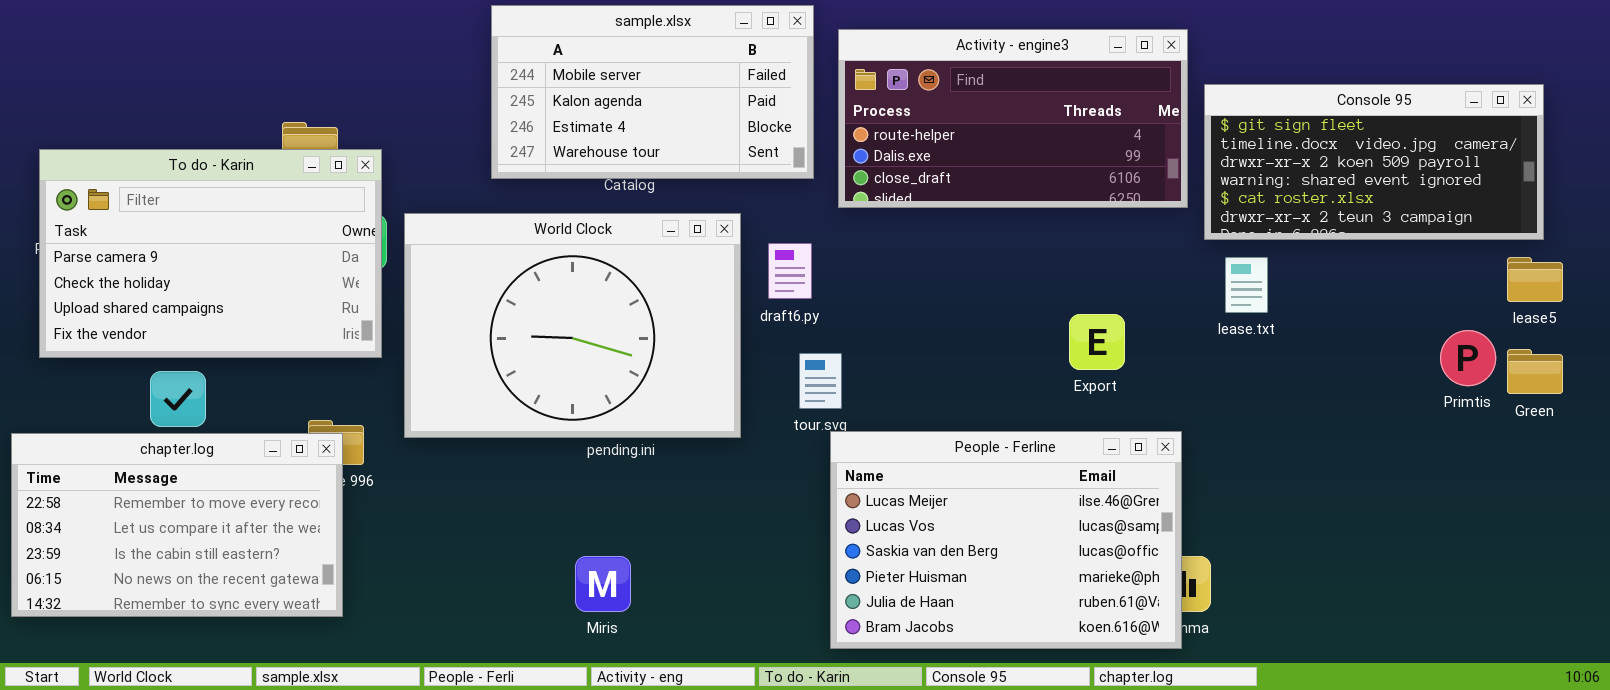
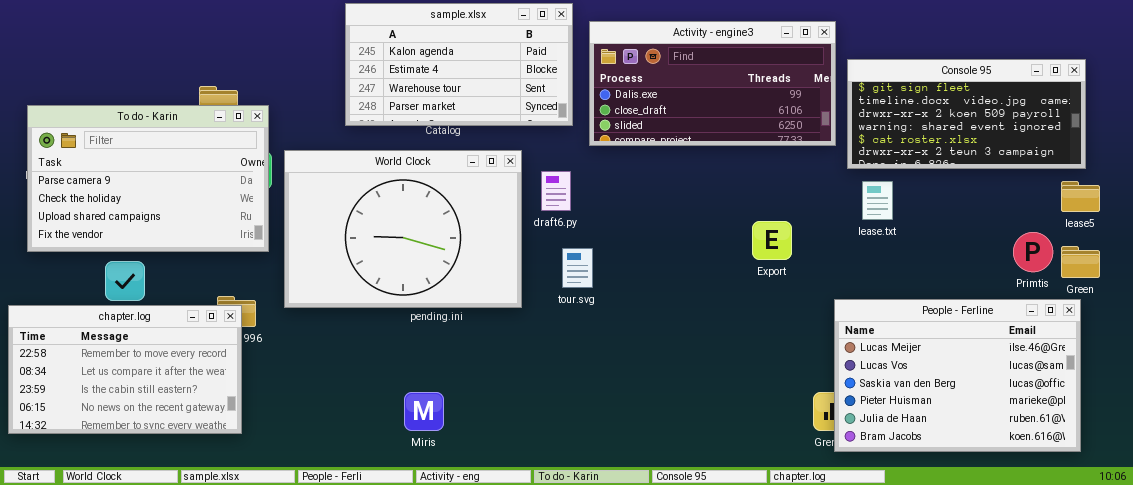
sample.xlsx: [491,5,814,179] -> [345,3,573,126], scrolled down 1 row
Activity - engine3: [838,29,1188,208] -> [589,21,836,146], scrolled down 1 row
People - Ferline: [830,431,1182,649] -> [834,299,1081,452], moved

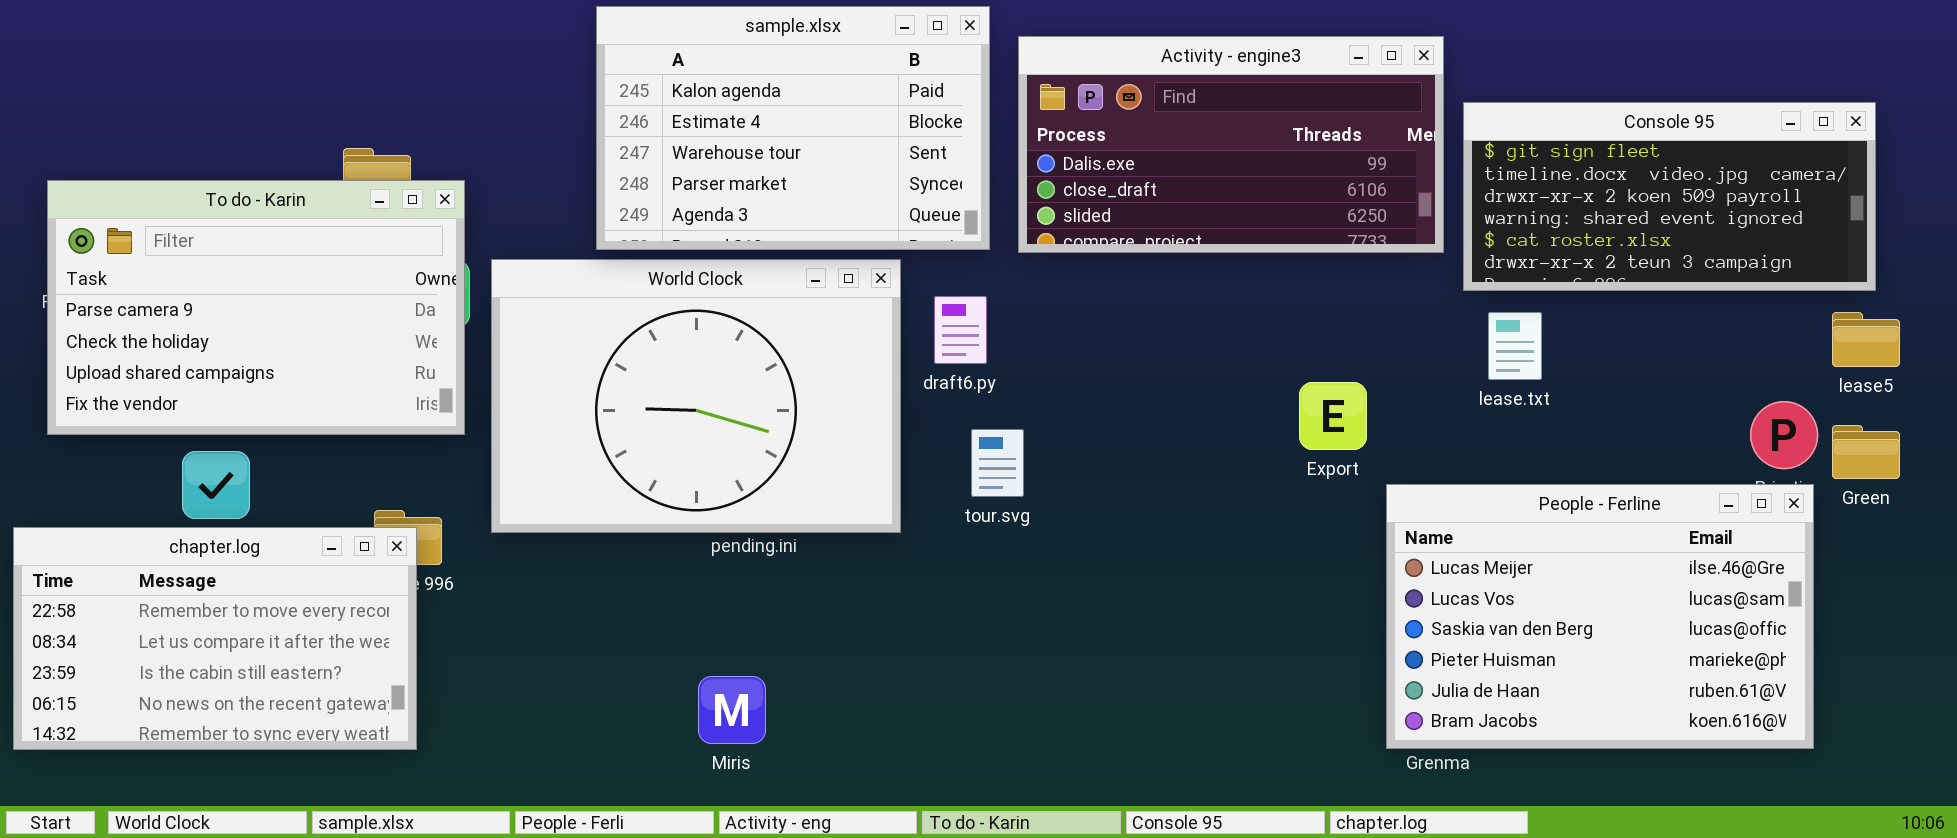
sample.xlsx: [345,3,573,126] -> [596,6,990,250], resized
People - Ferline: [834,299,1081,452] -> [1386,484,1814,749], moved

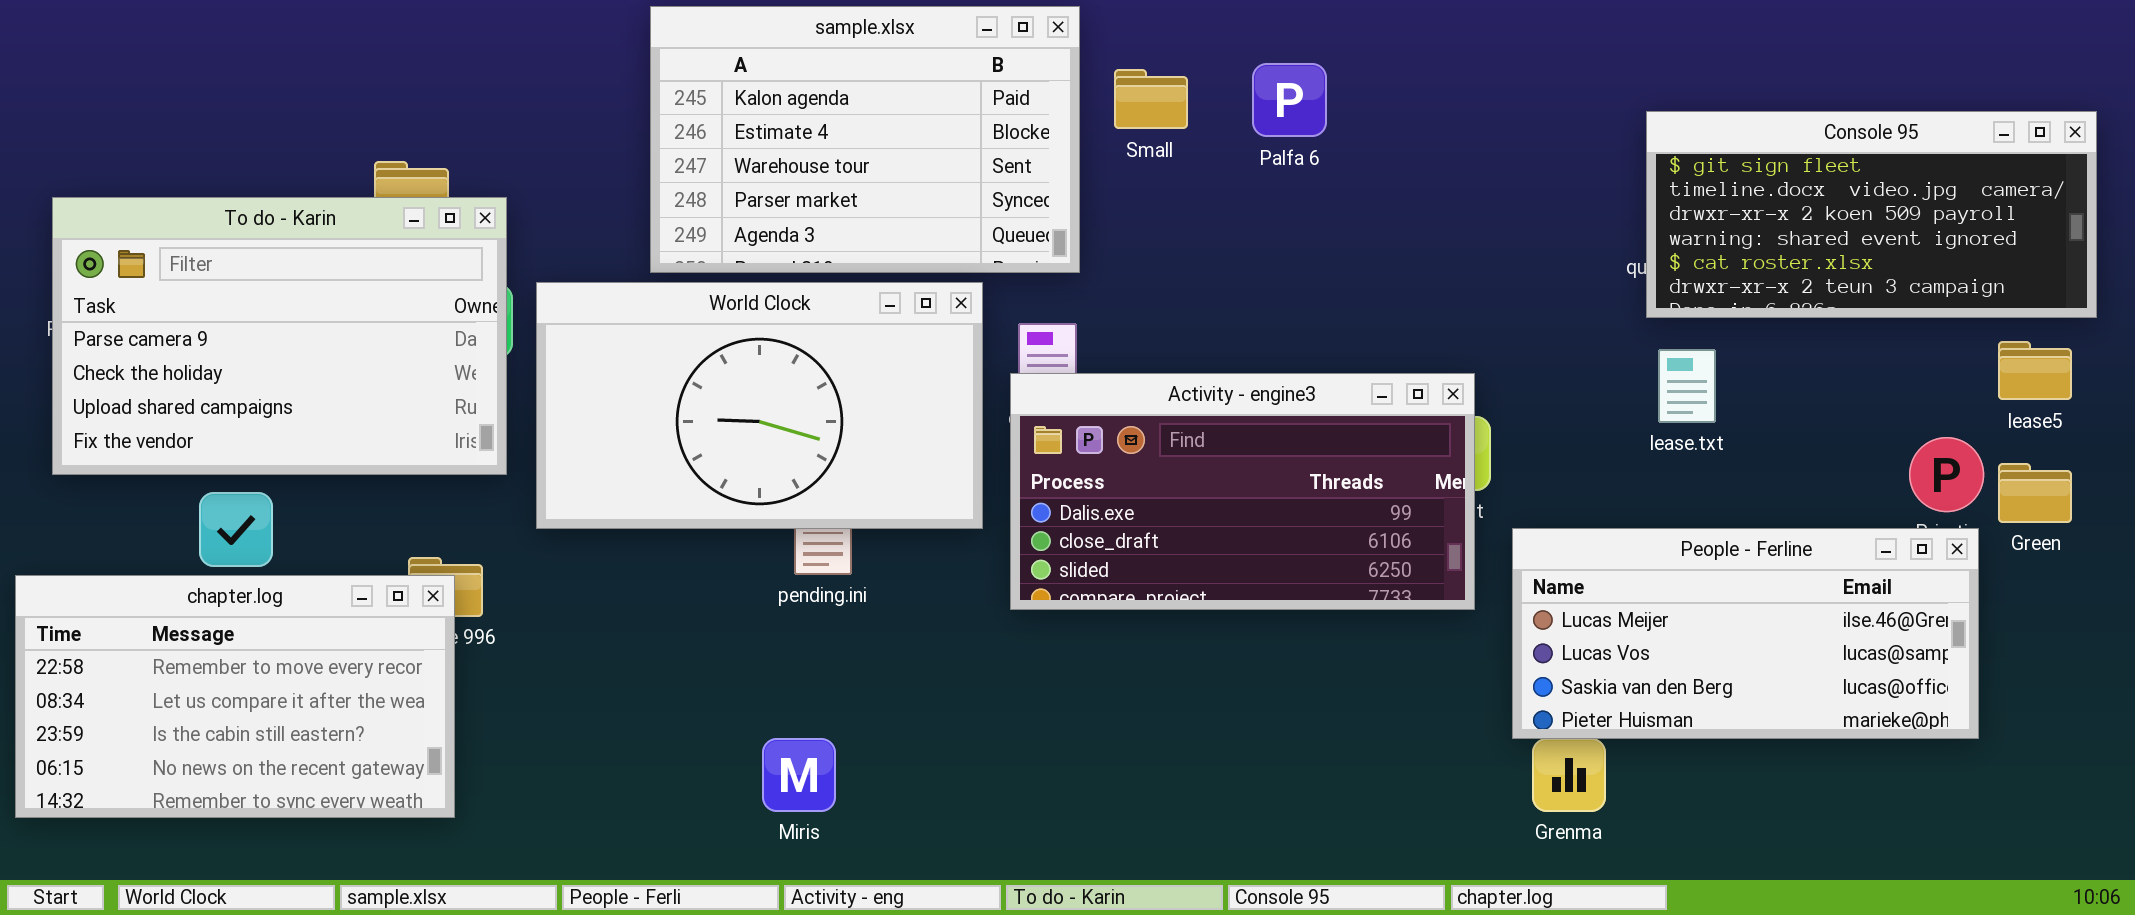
Activity - engine3: [1018,36,1444,253] -> [1010,373,1475,610], moved
Console 95: [1463,102,1876,291] -> [1646,111,2097,318], moved
World Clock: [491,259,901,533] -> [536,282,983,529], resized
lease.txt: [1488,312,1542,380] -> [1658,349,1716,423], moved
People - Ferline: [1386,484,1814,749] -> [1512,528,1979,739], resized

